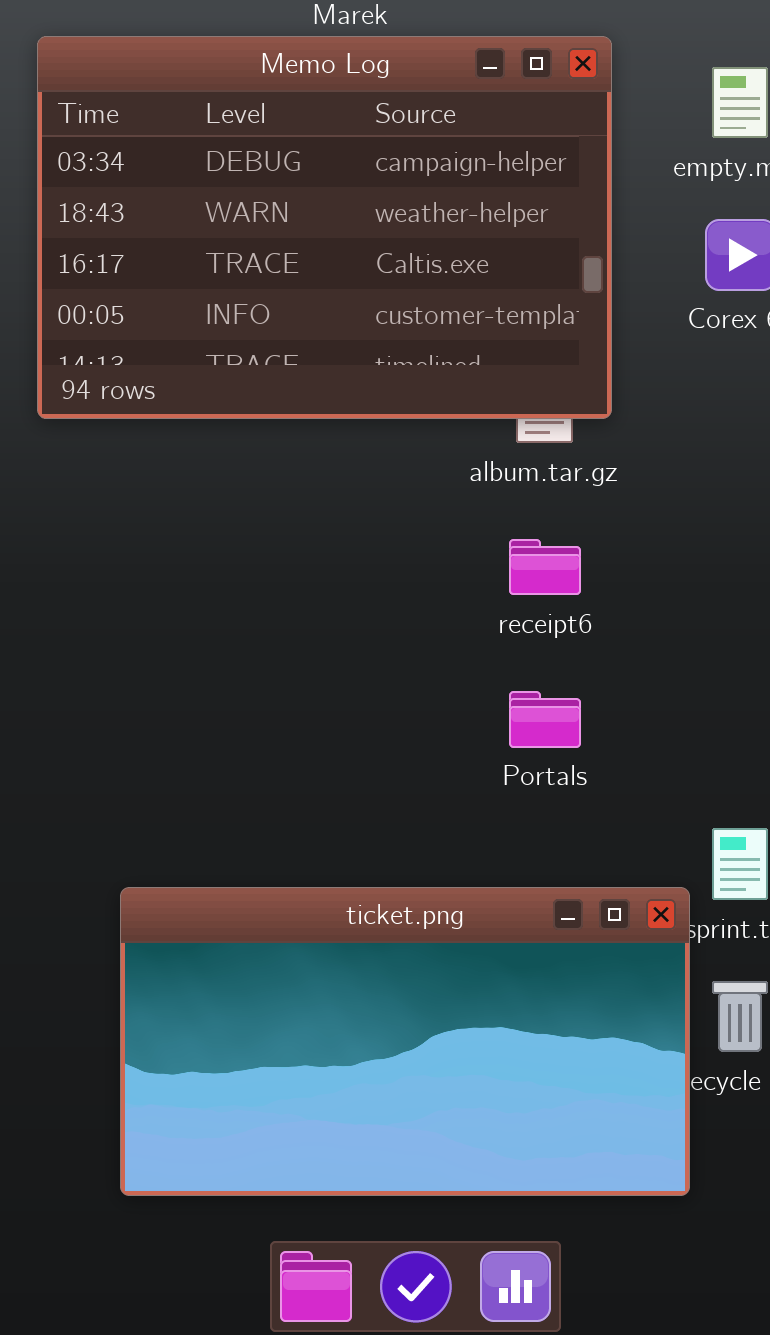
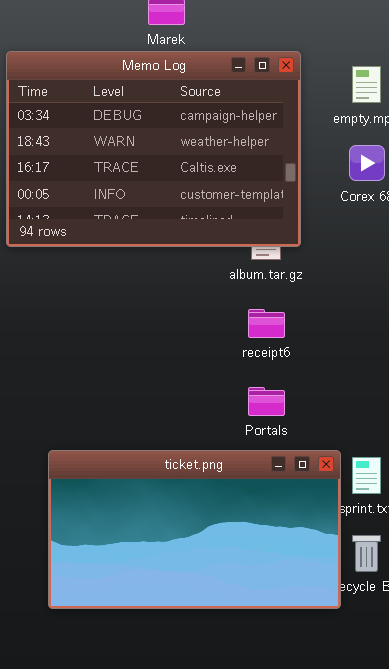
ticket.png: [120,887,690,1196] -> [48,450,341,609], moved

